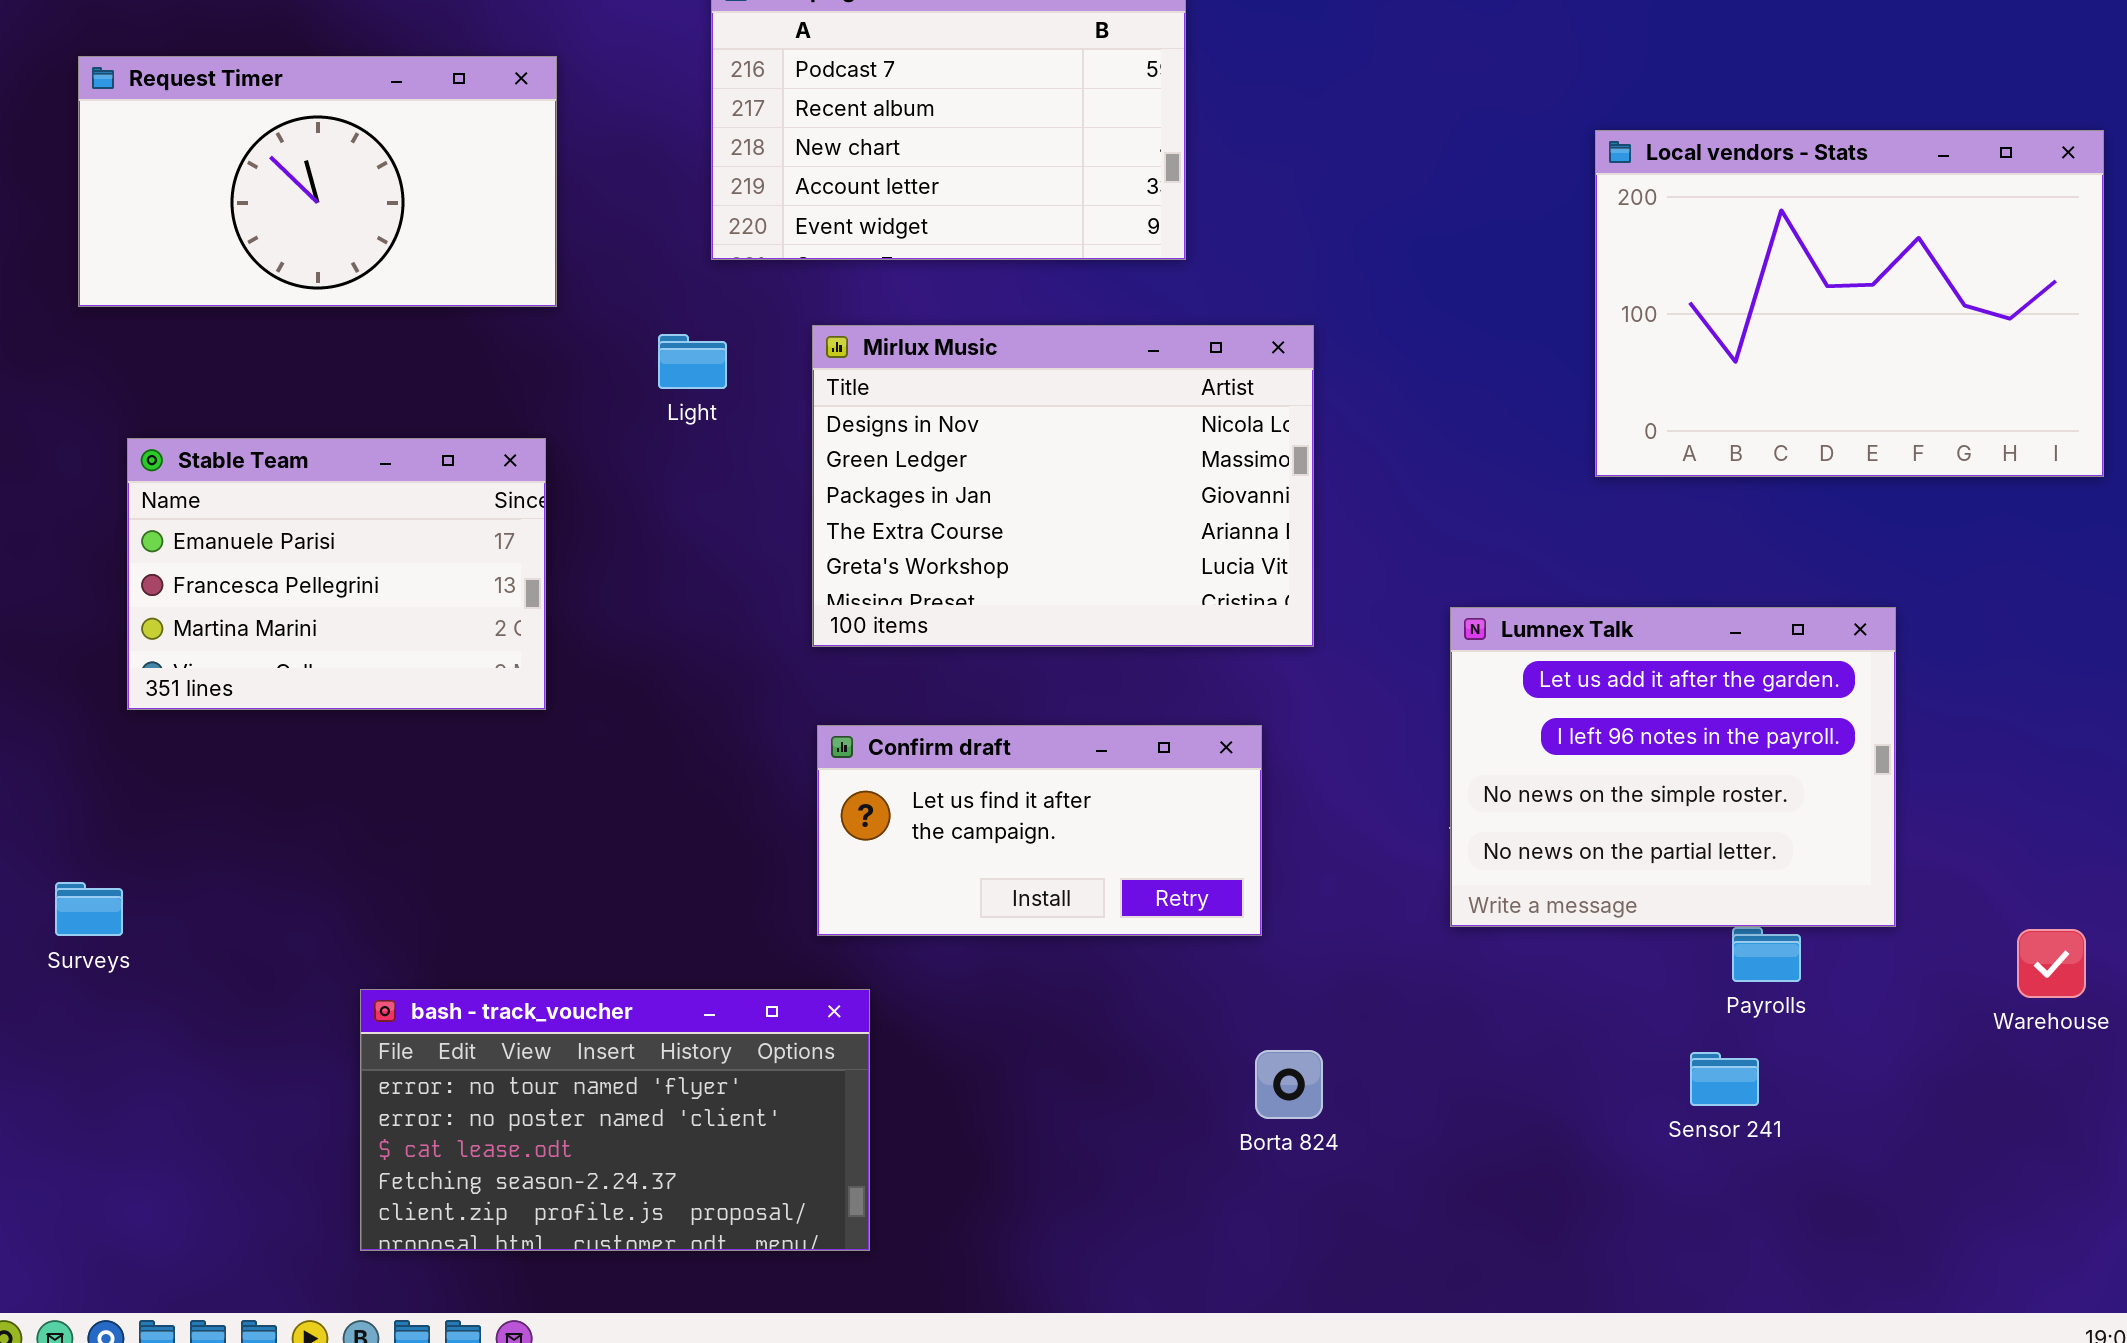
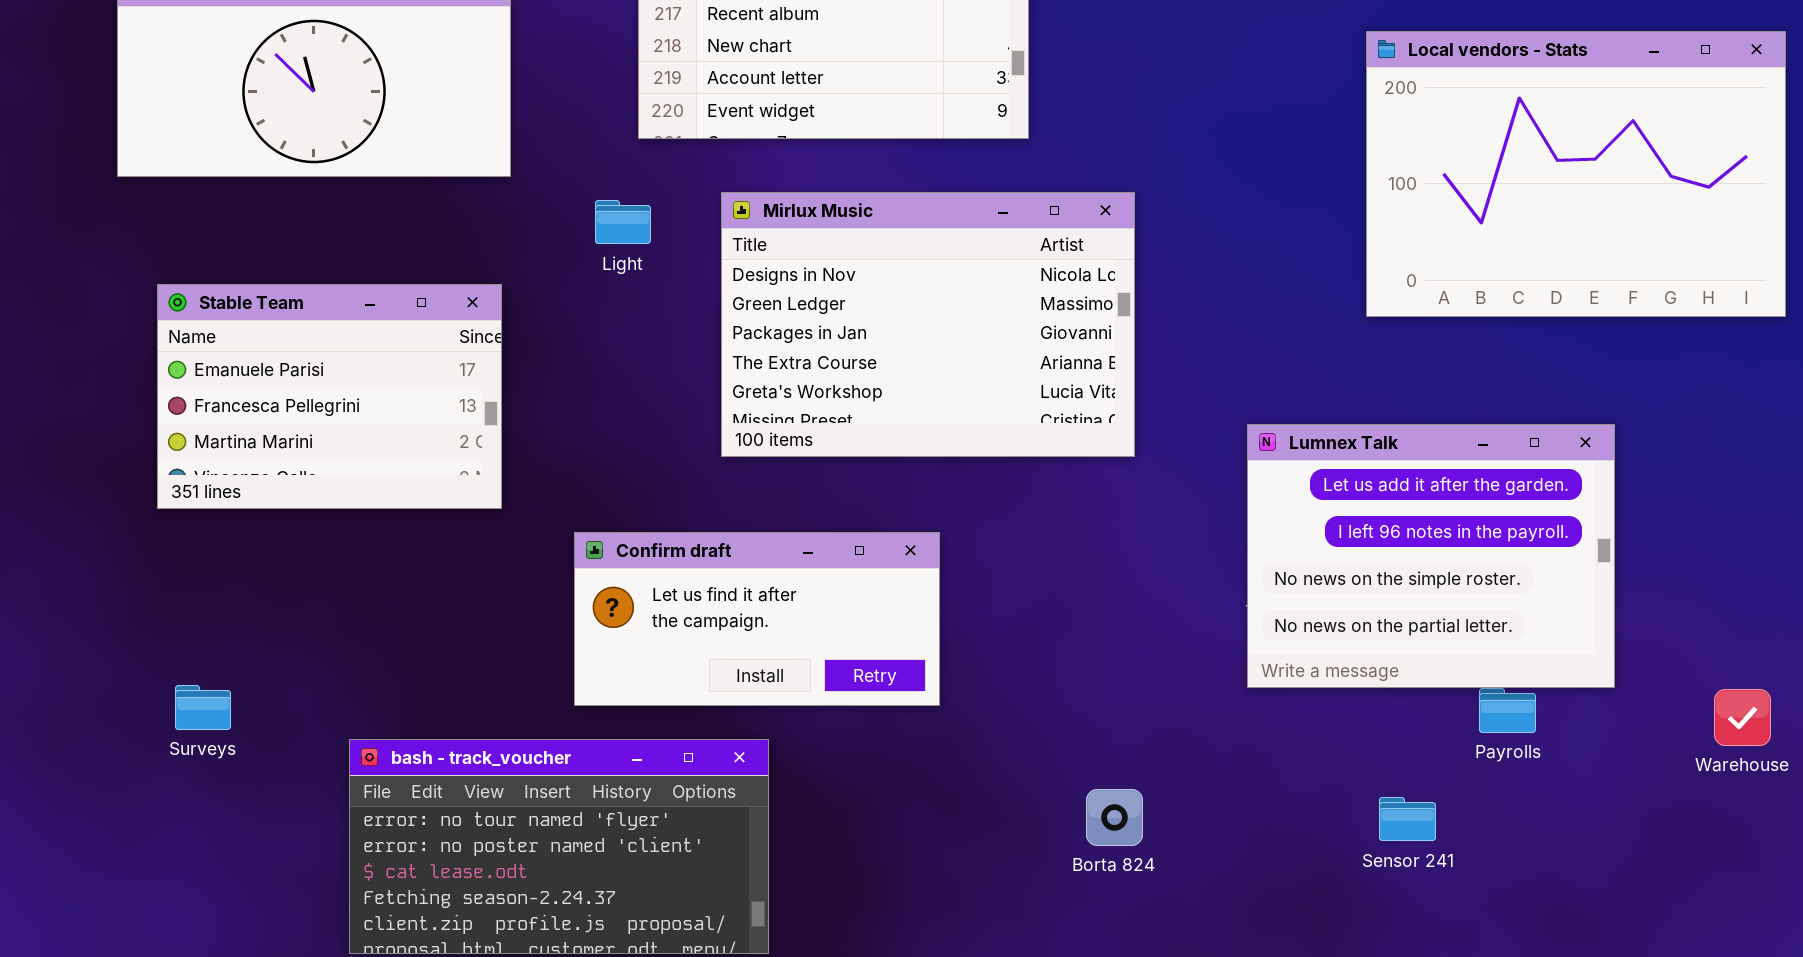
Confirm draft: [817,725,1262,936] -> [574,532,940,706], moved
Surveys: [55,882,123,936] -> [175,685,231,730], moved
Sensor 241: [1690,1052,1759,1106] -> [1379,797,1436,841], moved

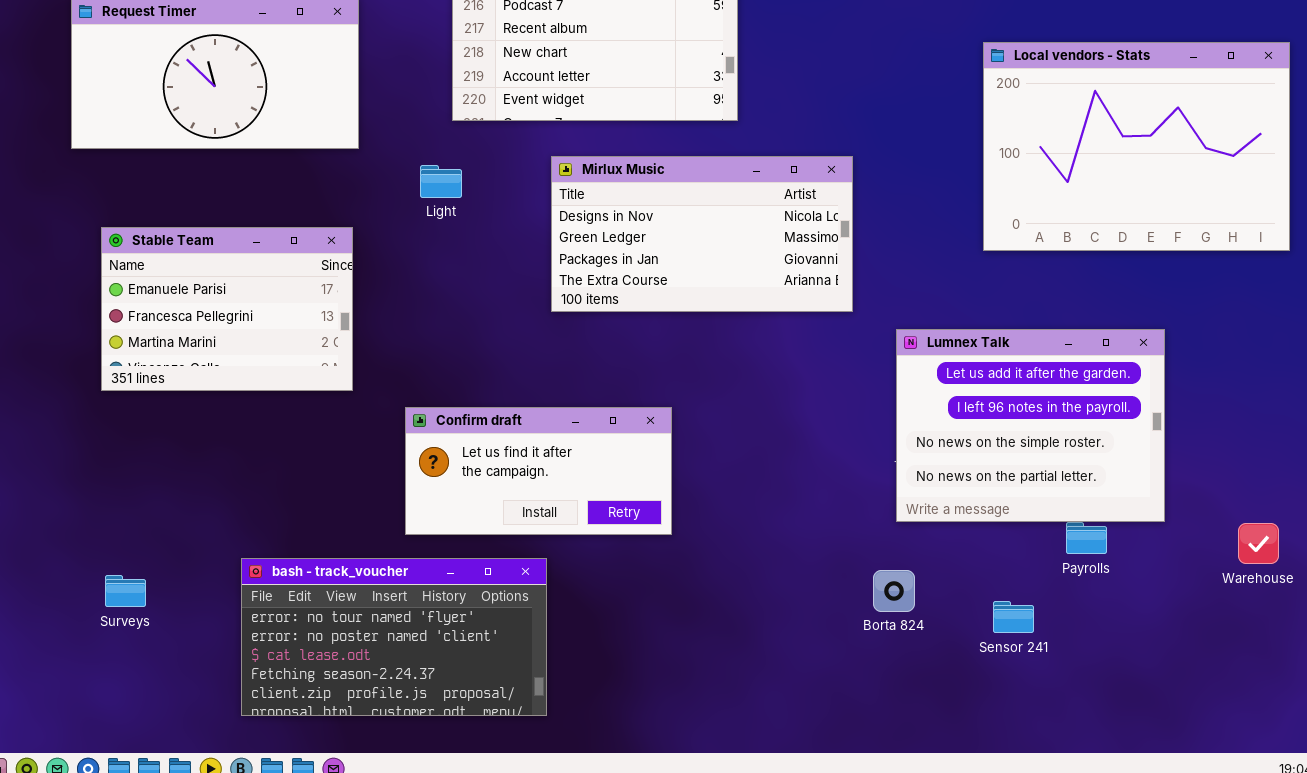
Mirlux Music: [721,192,1135,457] -> [551,156,853,312], moved, resized
Surveys: [175,685,231,730] -> [105,575,146,607], moved
Borta 824: [1086,789,1143,846] -> [873,570,915,612], moved

